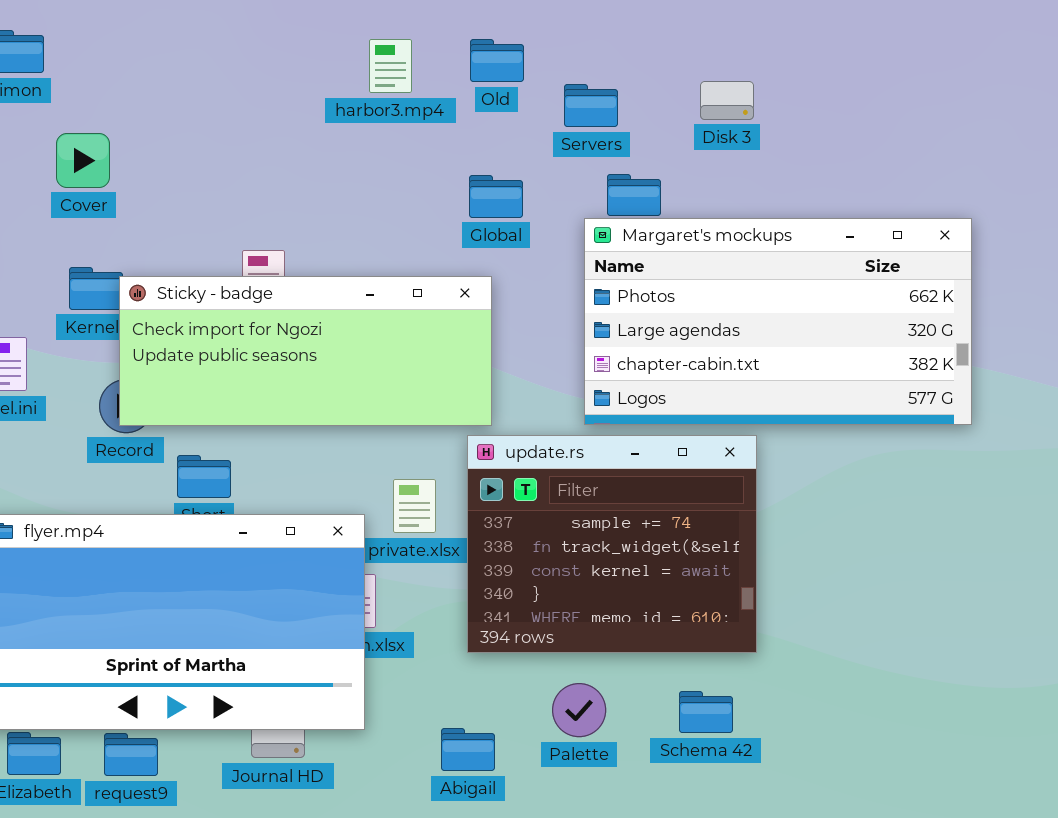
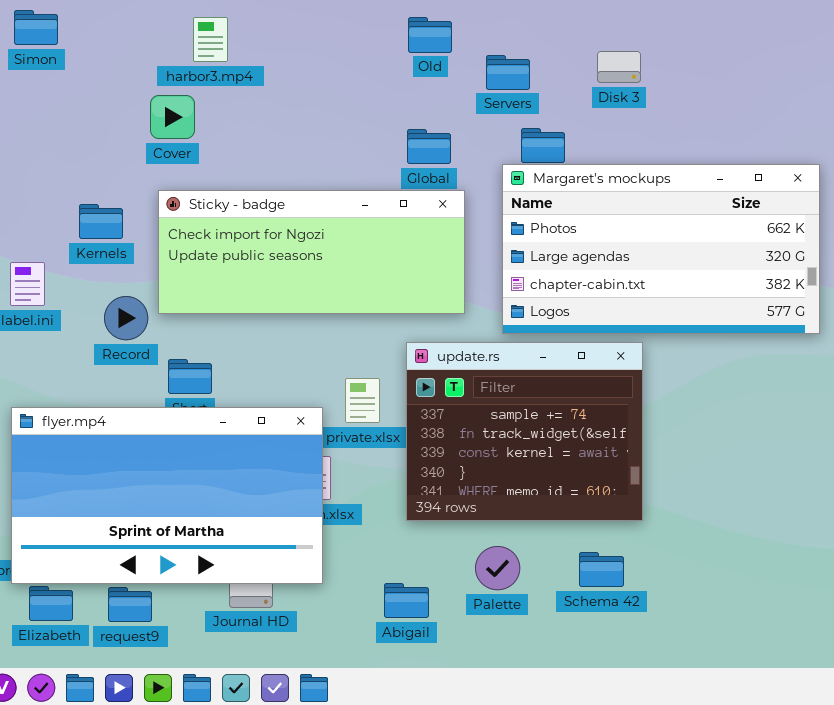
harbor3.mp4: [369,39,412,93] -> [193,17,228,62], moved
Cover: [56,133,110,188] -> [150,95,195,139], moved
Sticky - badge: [119,276,492,426] -> [158,190,465,314], moved

